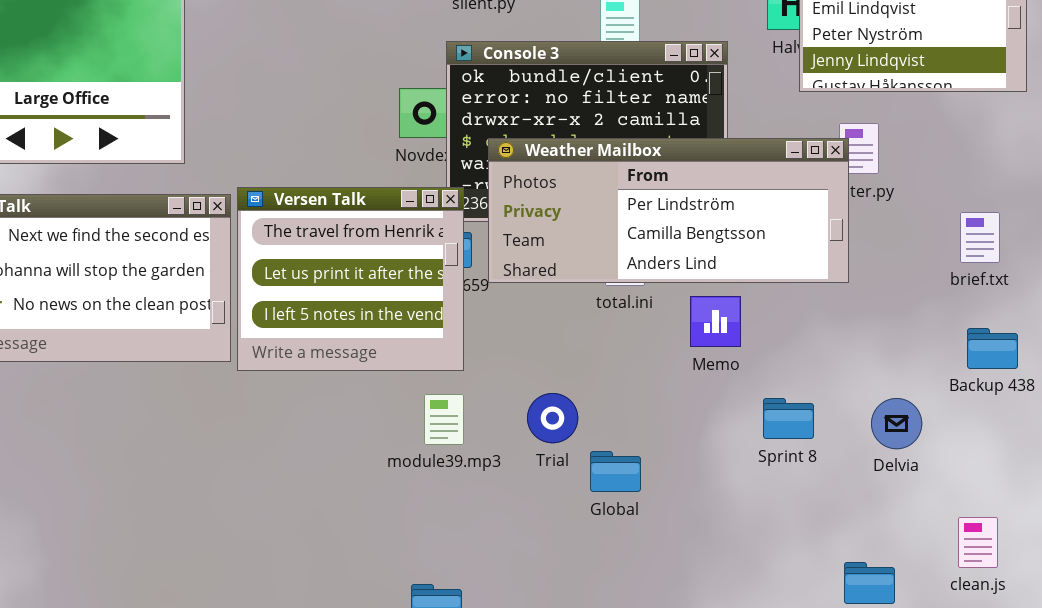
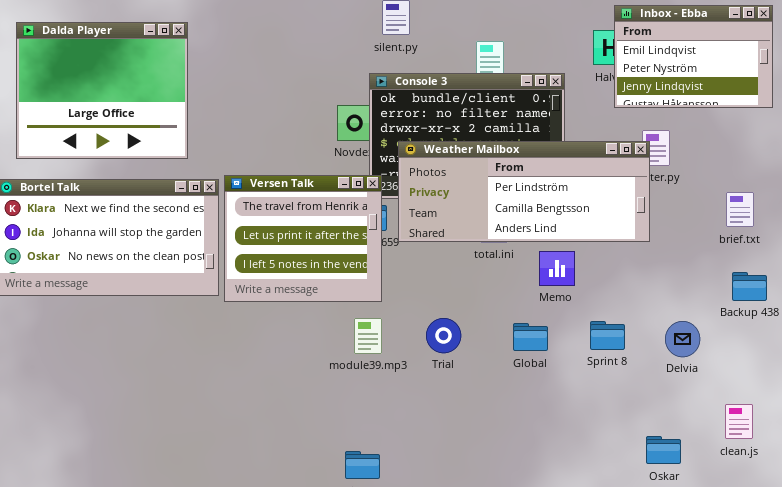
Global: [590,451,641,492] -> [513,323,548,351], moved

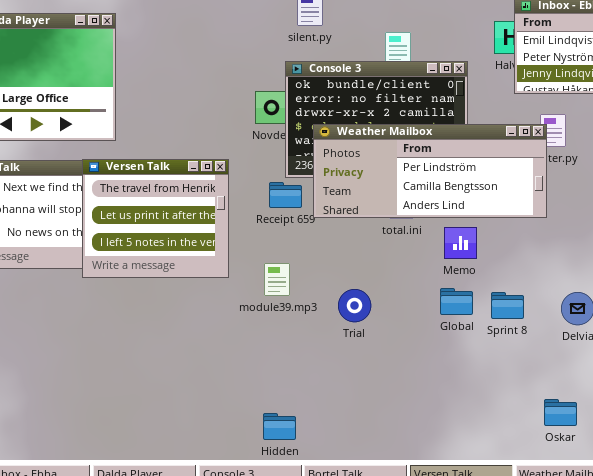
Versen Talk: [224,175,382,302] -> [82,159,229,278], moved
module39.mp3: [354,318,382,354] -> [264,263,290,296], moved
Global: [513,323,548,351] -> [440,288,473,315], moved

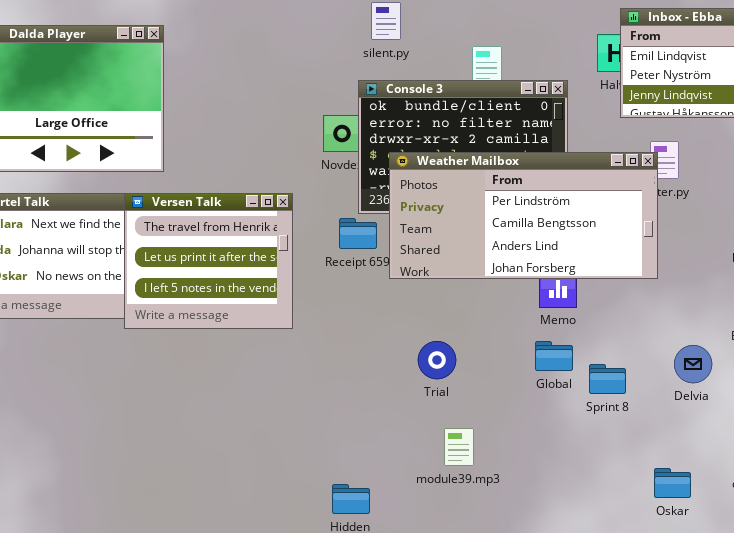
Weather Mailbox: [313,124,547,218] -> [389,152,658,279], resized
module39.mp3: [264,263,290,296] -> [444,428,474,466], moved
Sprint 8: [491,292,524,319] -> [589,364,626,394], moved

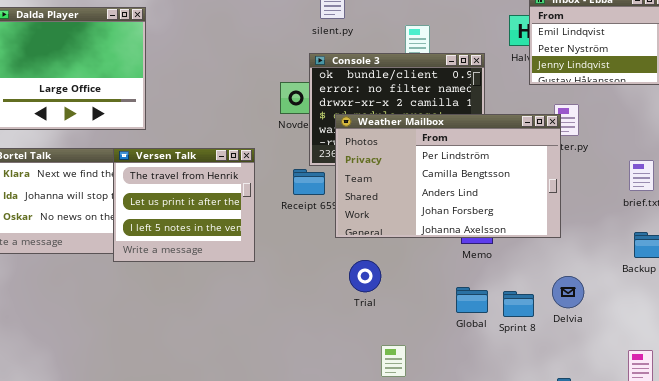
Weather Mailbox: [389,152,658,279] -> [335,114,561,238], resized
Global: [535,341,573,371] -> [456,287,488,313], moved
Trial: [418,341,456,379] -> [349,260,381,292], moved
Delvia: [674,345,712,383] -> [552,276,584,308], moved

